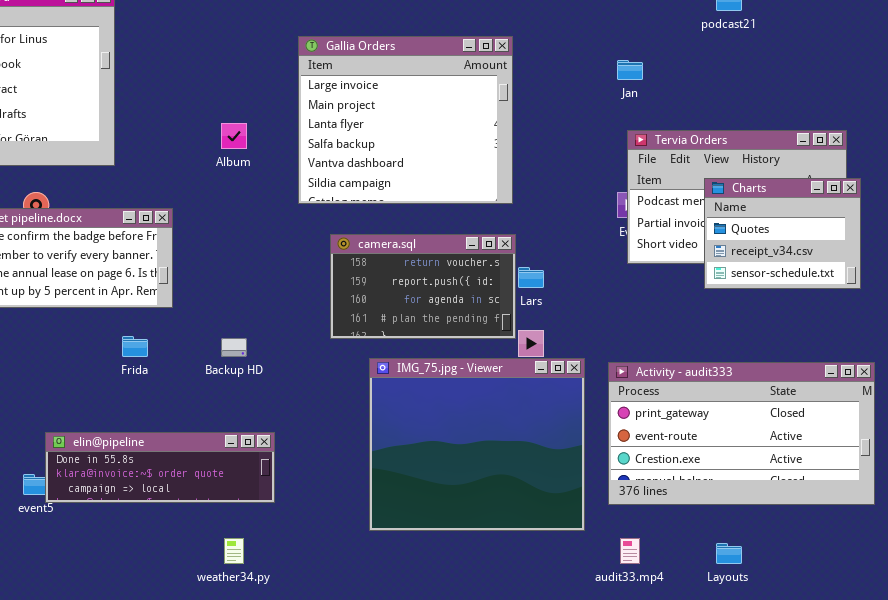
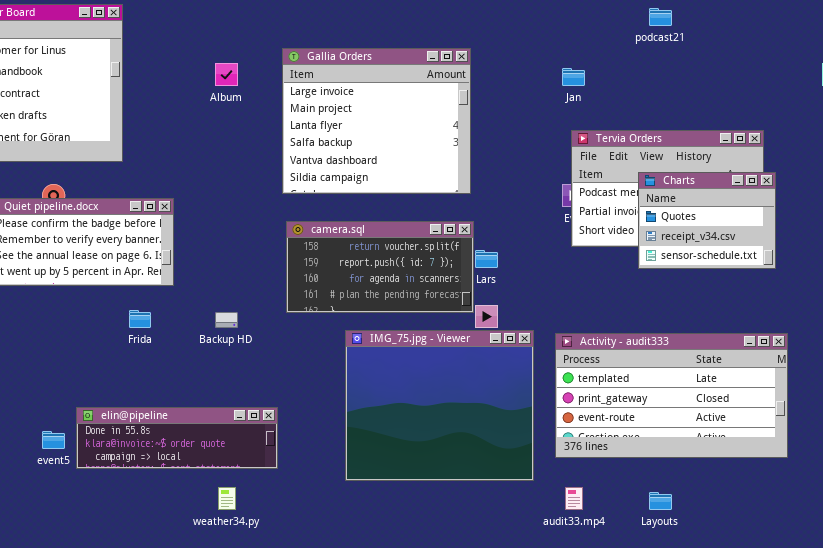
Album: [221,123,247,149] -> [215,63,238,86], moved
camera.sql: [330,234,516,339] -> [286,221,474,313], resized
Activity - audit333: [608,362,875,505] -> [555,333,788,458], scrolled up 1 row
elin@pipeline: [45,432,275,503] -> [76,407,278,469], moved

